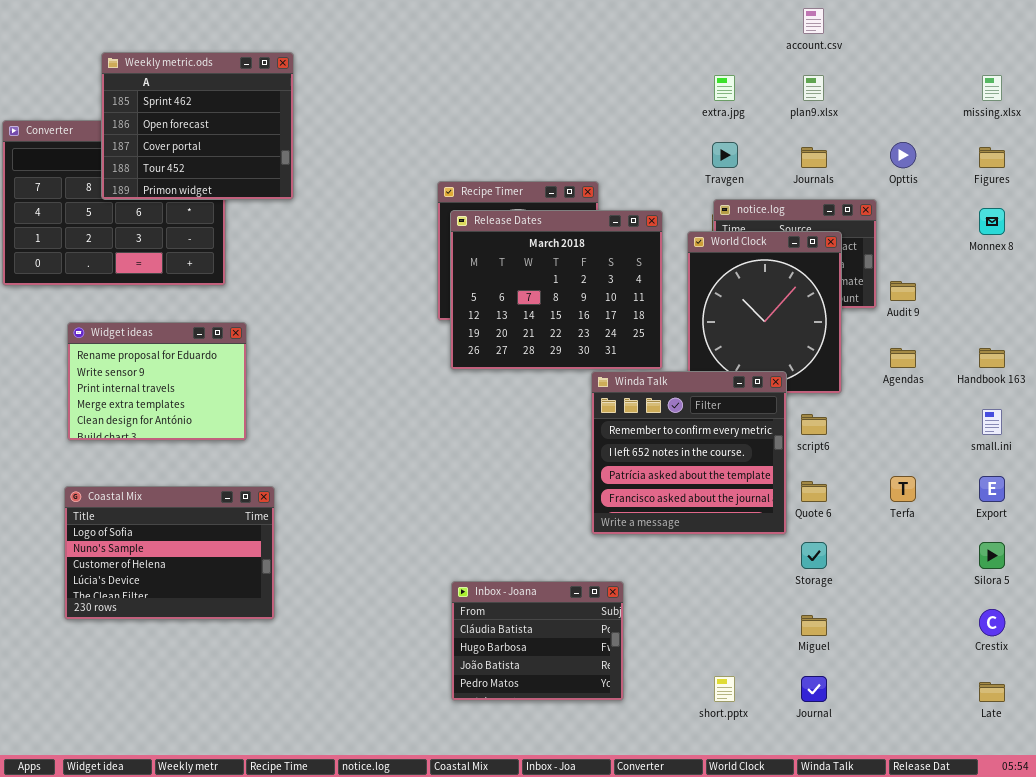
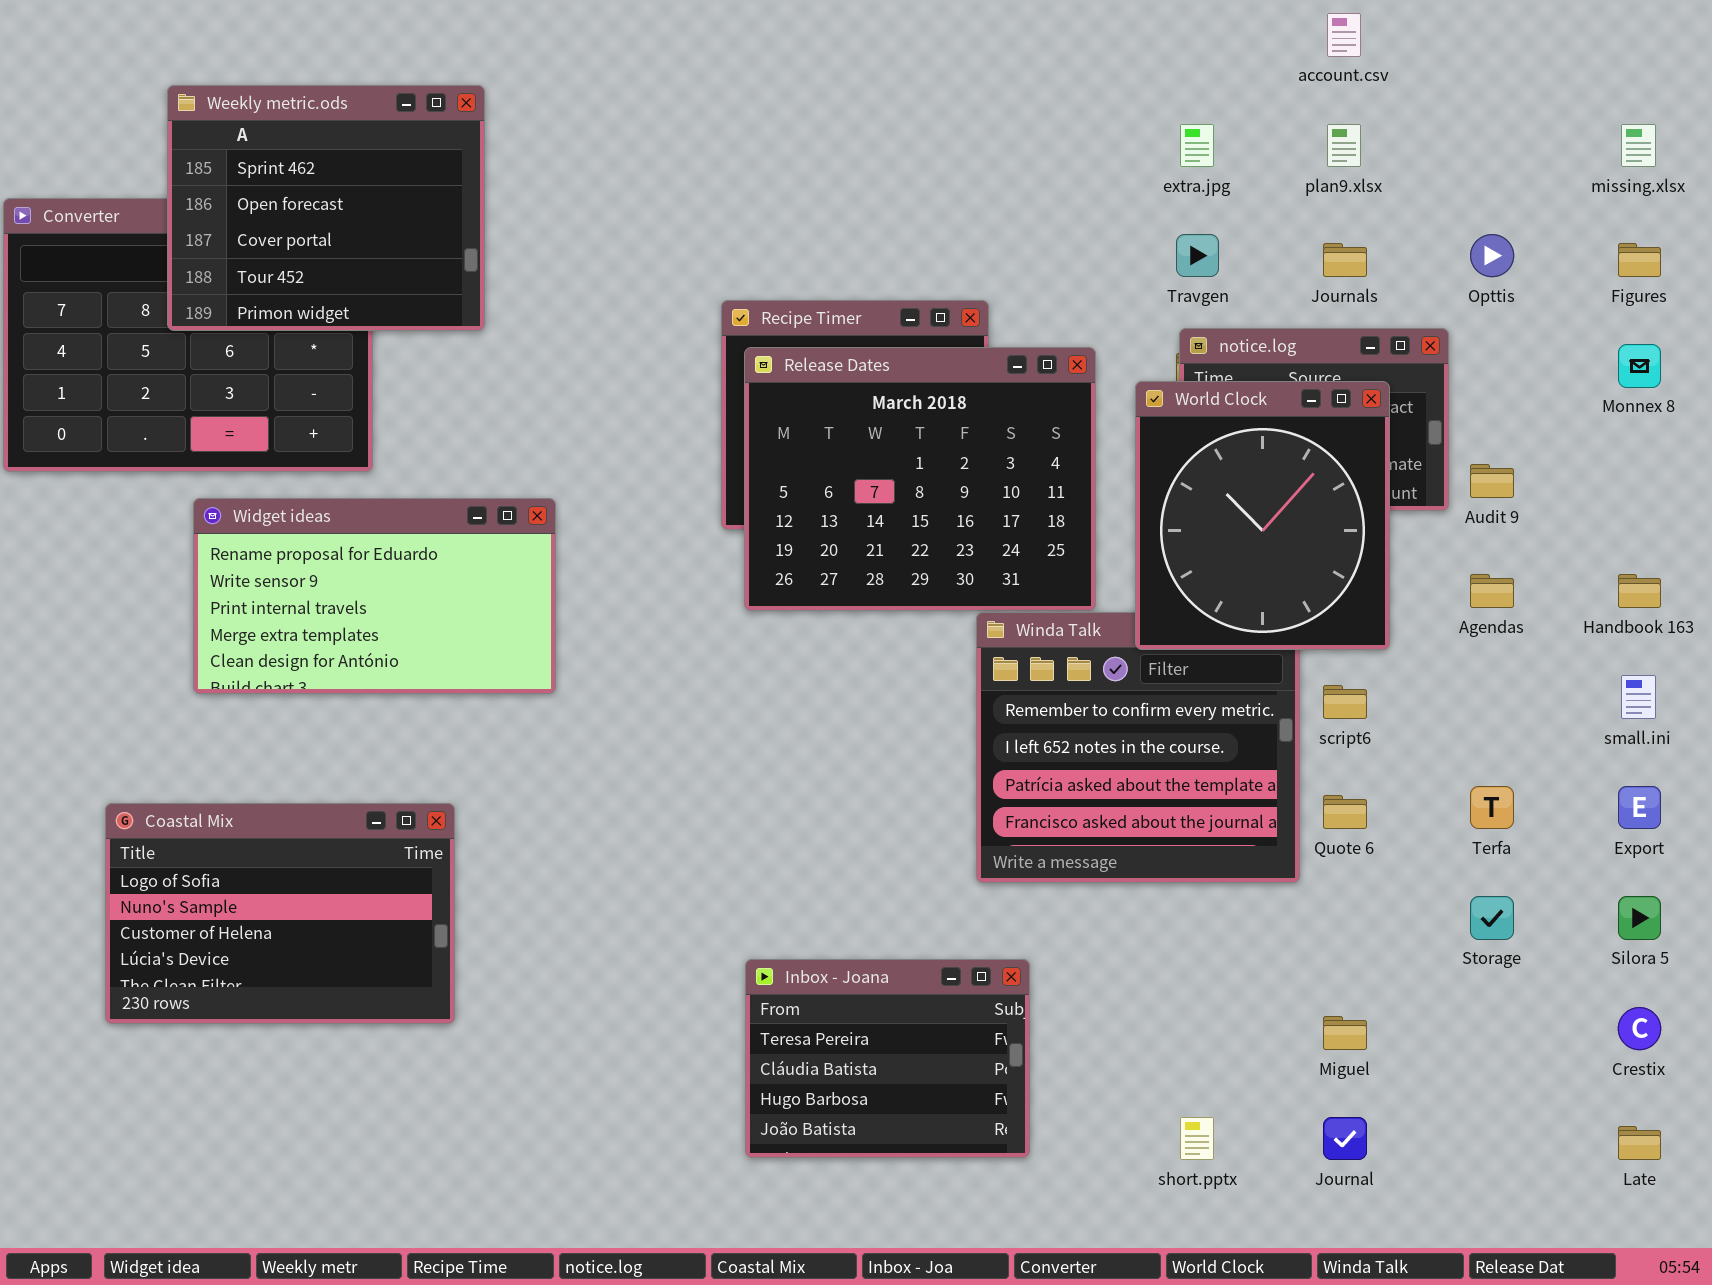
World Clock: [687,231,842,394] -> [1135,381,1390,650], raised
Widget ideas: [67,322,247,441] -> [193,498,556,694], moved, resized
Storage: [801,542,827,569] -> [1470,896,1514,940], moved
Inbox - Joana: [451,581,624,701] -> [745,959,1030,1158], scrolled up 1 row

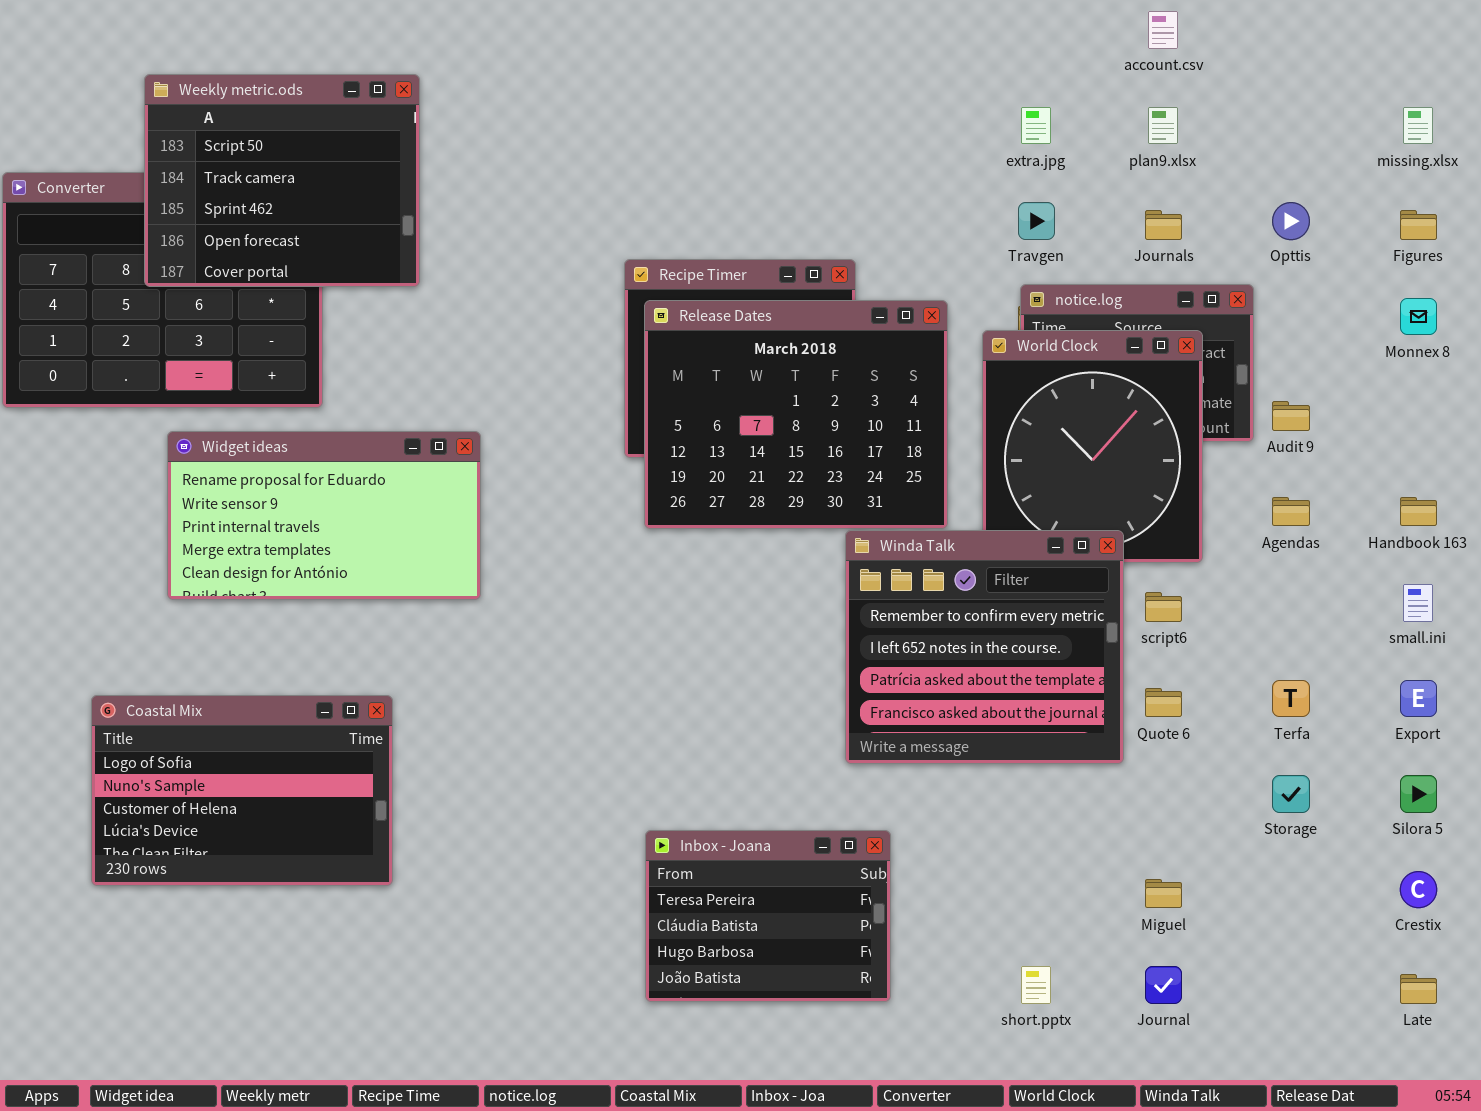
Weekly metric.ods: [167,85,485,331] -> [144,74,420,287], scrolled up 2 rows
Winda Talk: [976,612,1300,883] -> [845,530,1124,764], raised

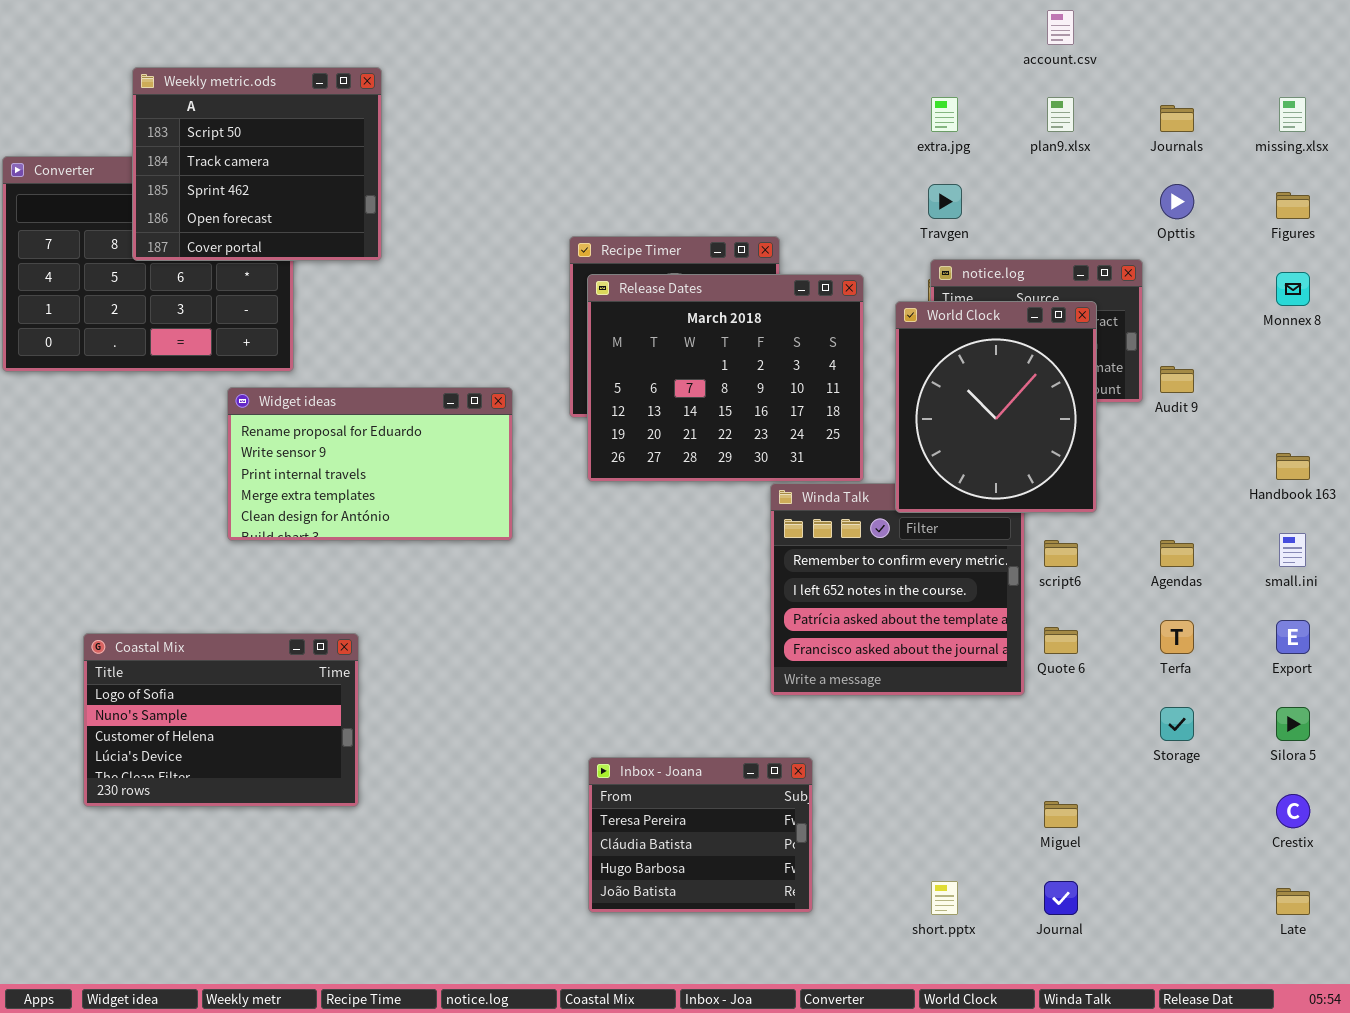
Journals: [1145,210,1182,240] -> [1160,105,1194,132], moved
World Clock: [982,330,1203,563] -> [895,301,1097,513], raised
Widget ideas: [167,431,481,600] -> [227,387,513,541], moved
Agendas: [1272,497,1310,526] -> [1160,540,1194,567], moved

